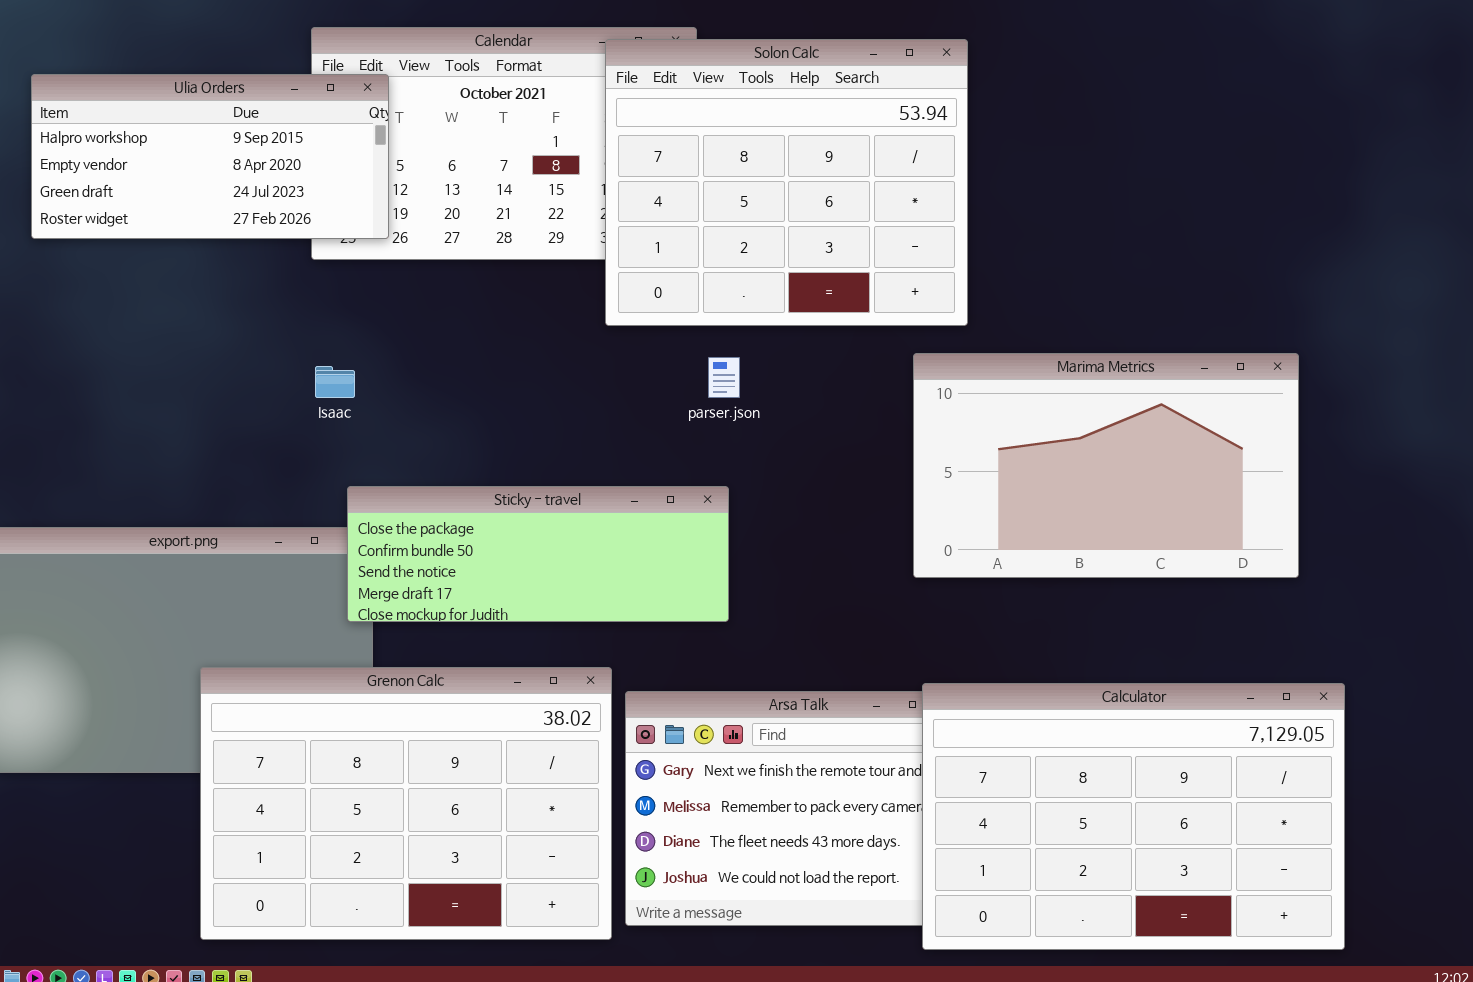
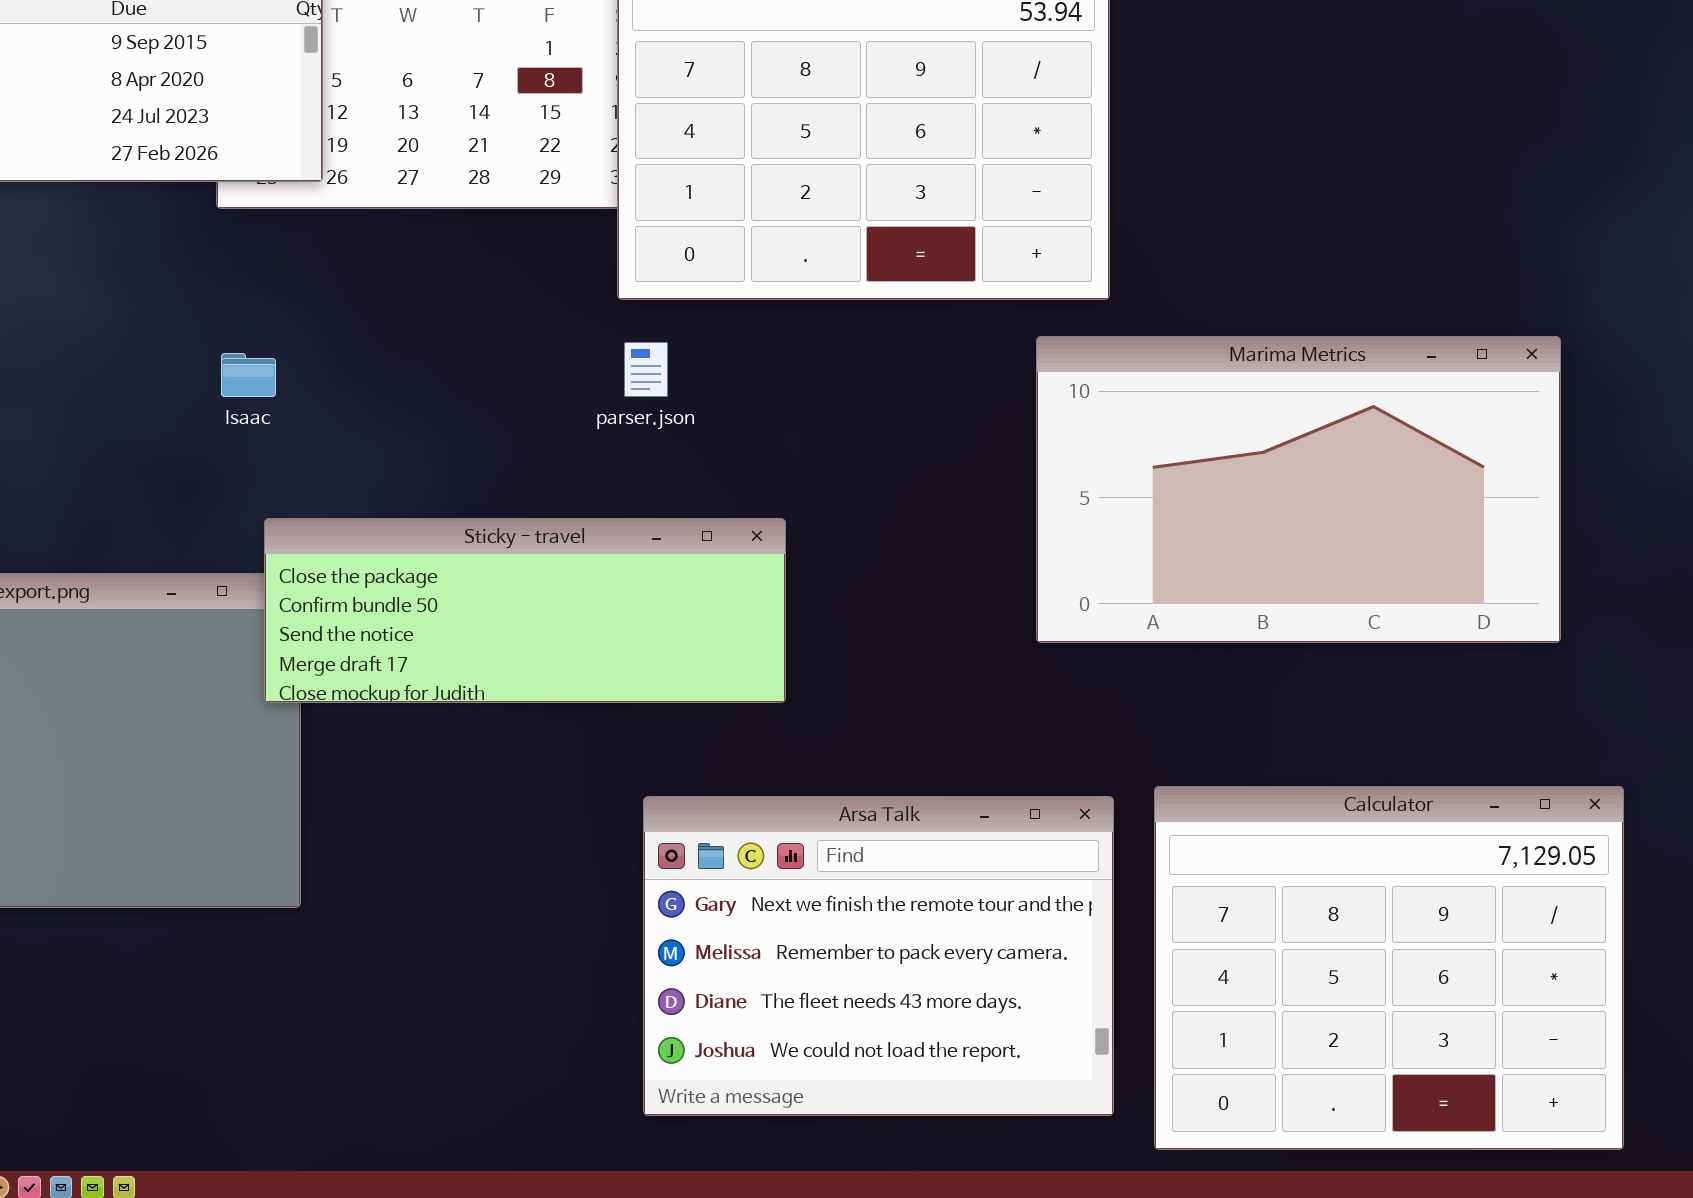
parser.json: [708,357,740,398] -> [624,342,668,397], moved
Grenon Calc: [200,667,612,940] -> none, closed
Calculator: [922,683,1345,950] -> [1154,786,1624,1150], resized

